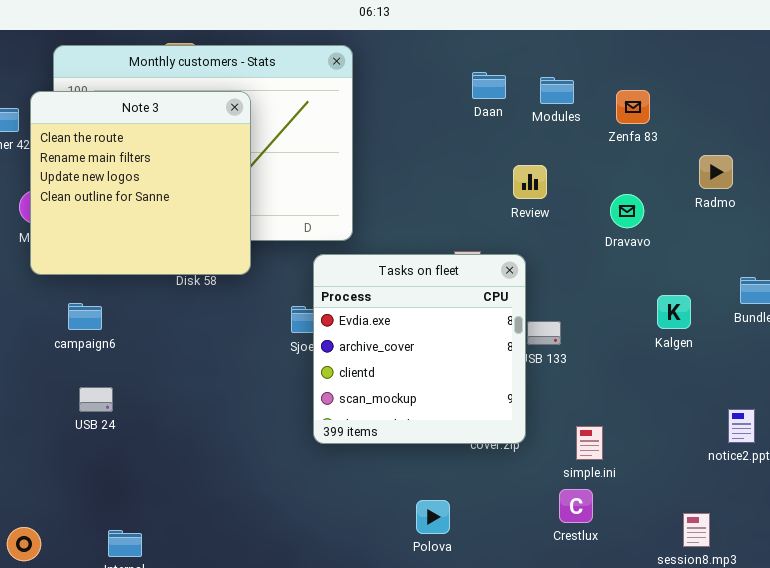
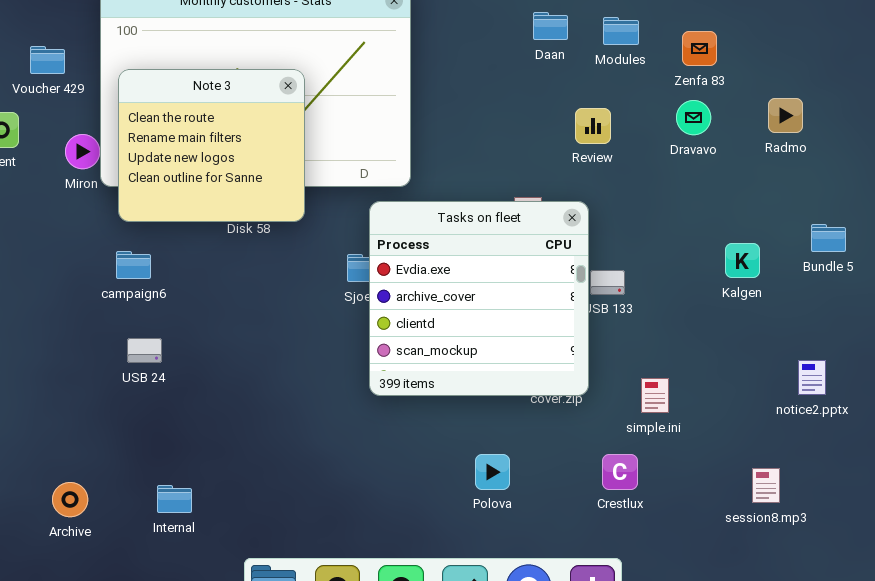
Note 3: [30,91,251,275] -> [118,69,305,222], resized
Dravavo: [610,194,644,228] -> [676,100,711,135], moved
Crestlux: [559,489,593,523] -> [602,454,638,490], moved

